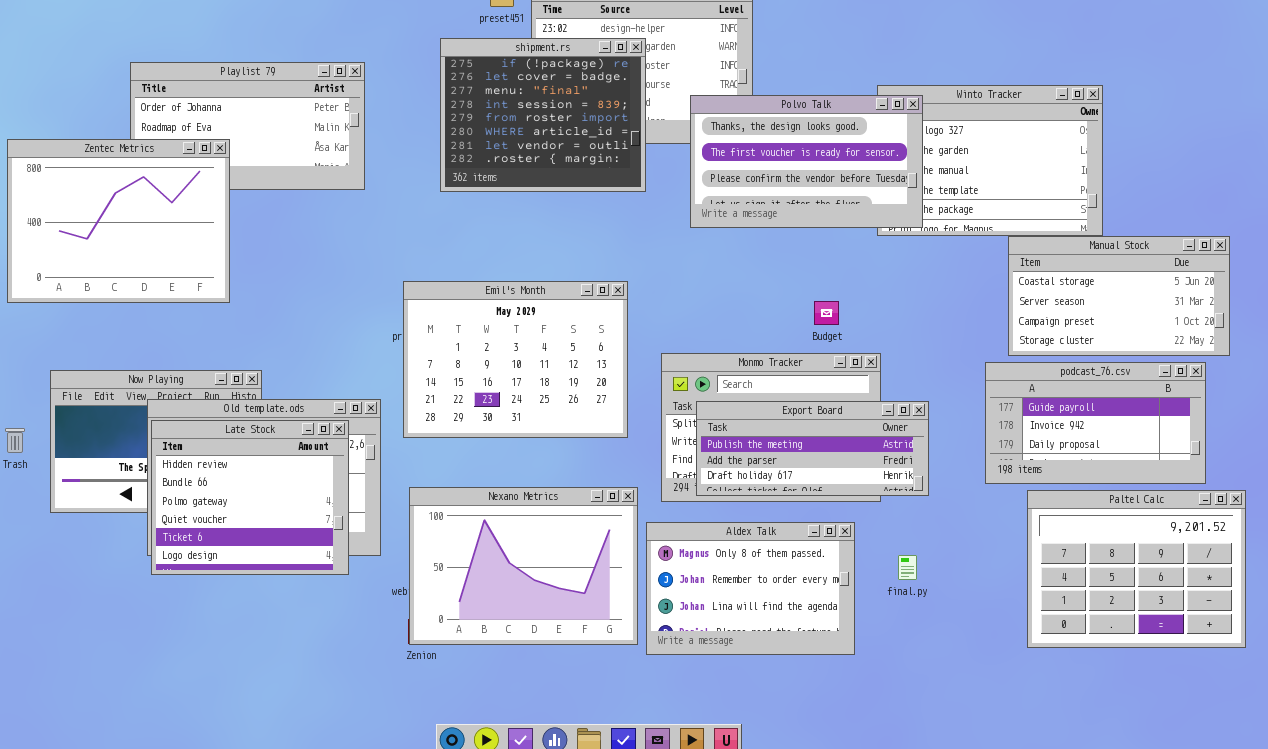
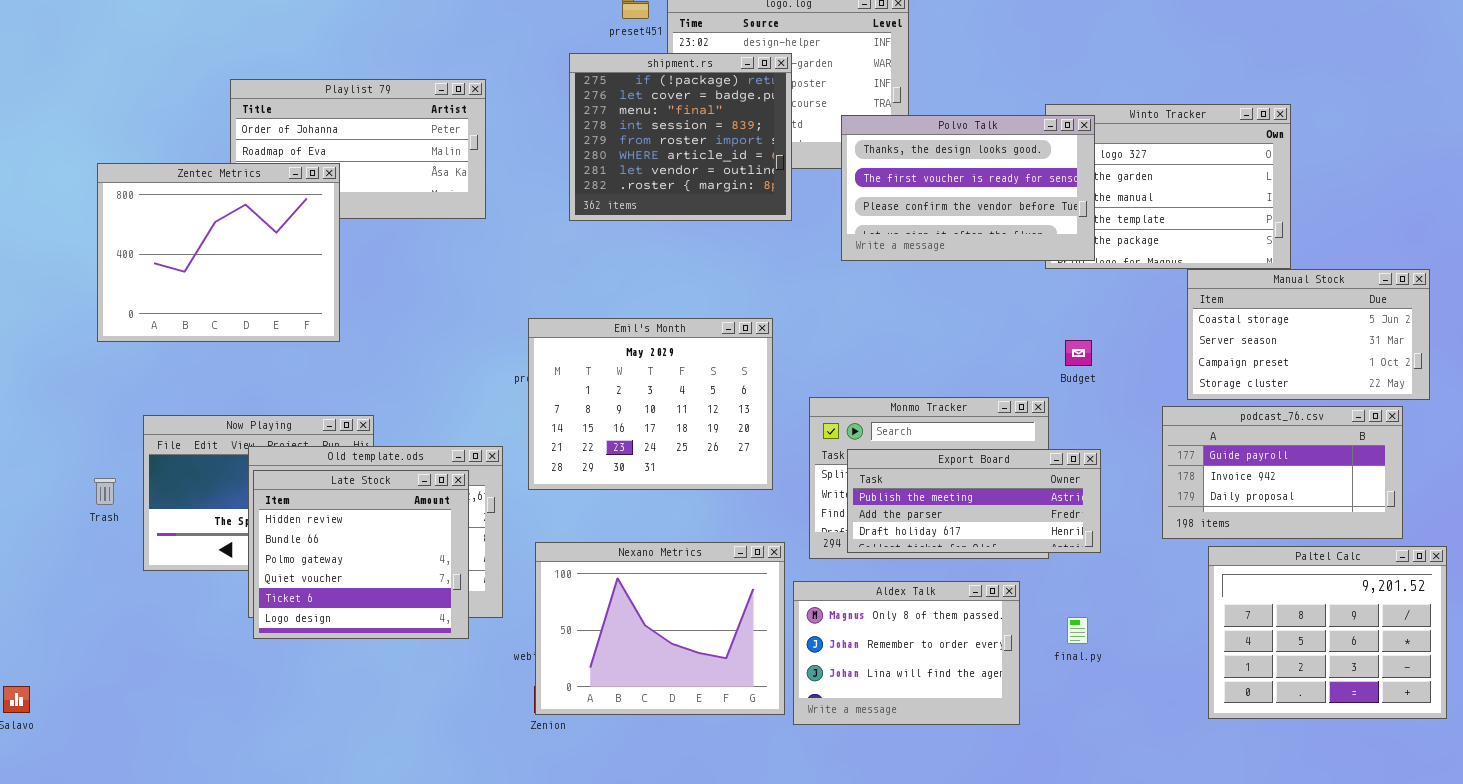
Budget: [814,301,839,325] -> [1065,340,1092,366], moved

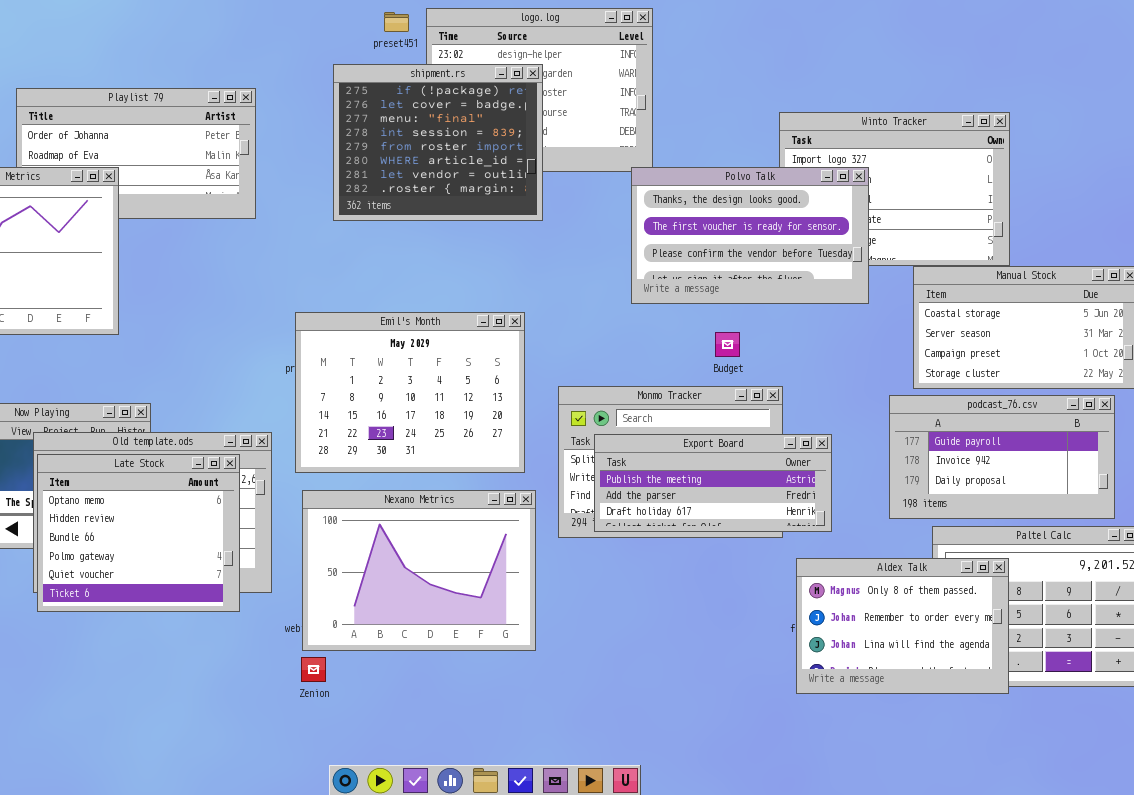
Polvo Talk: [841,115,1095,261] -> [631,167,869,304], moved
Budget: [1065,340,1092,366] -> [715,332,740,357], moved
Late Stock: [253,470,469,639] -> [37,454,240,612], scrolled up 1 row
Nexano Metrics: [535,542,785,715] -> [302,490,536,651], moved
Aldex Talk: [793,581,1020,725] -> [796,558,1009,694], moved

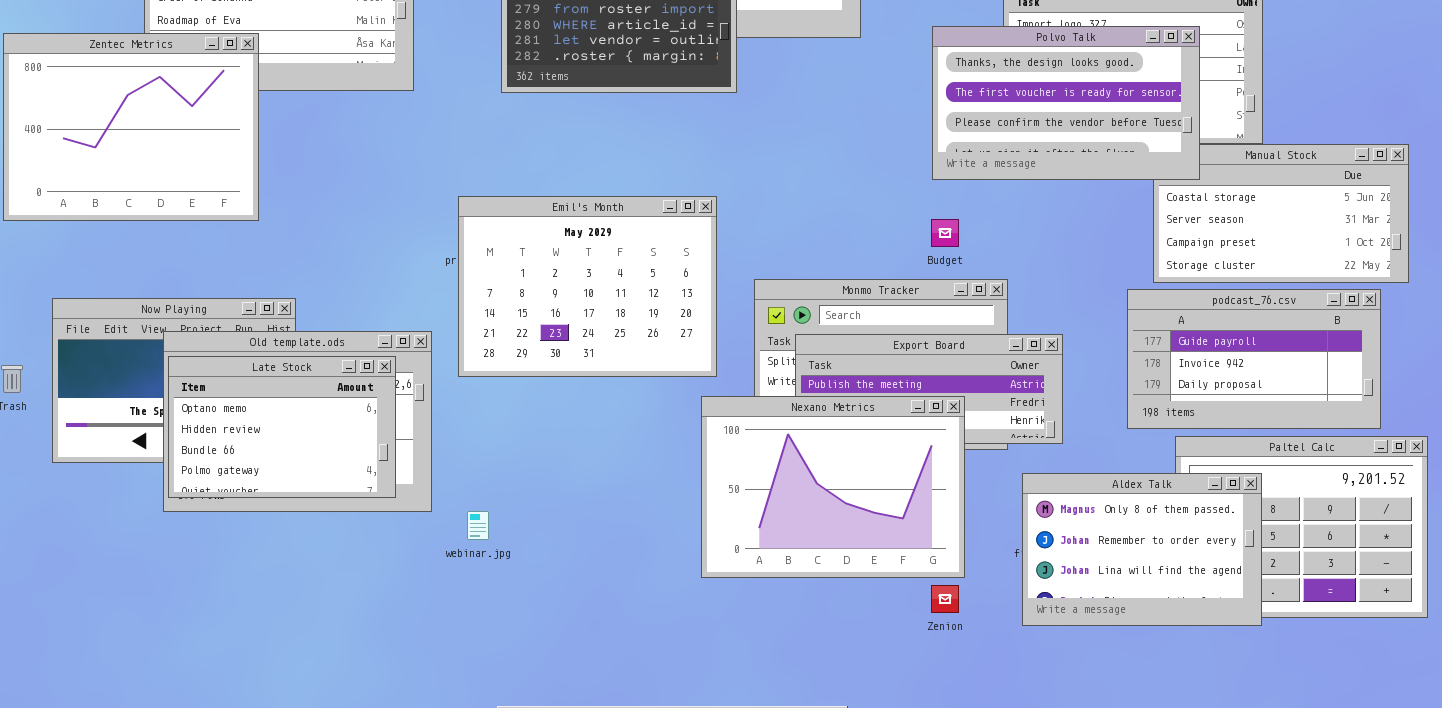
Polvo Talk: [631,167,869,304] -> [932,26,1200,180], moved
Late Stock: [37,454,240,612] -> [168,356,396,498], resized
Nexano Metrics: [302,490,536,651] -> [701,396,965,578], moved
Zenion: [301,657,326,682] -> [931,585,959,613], moved

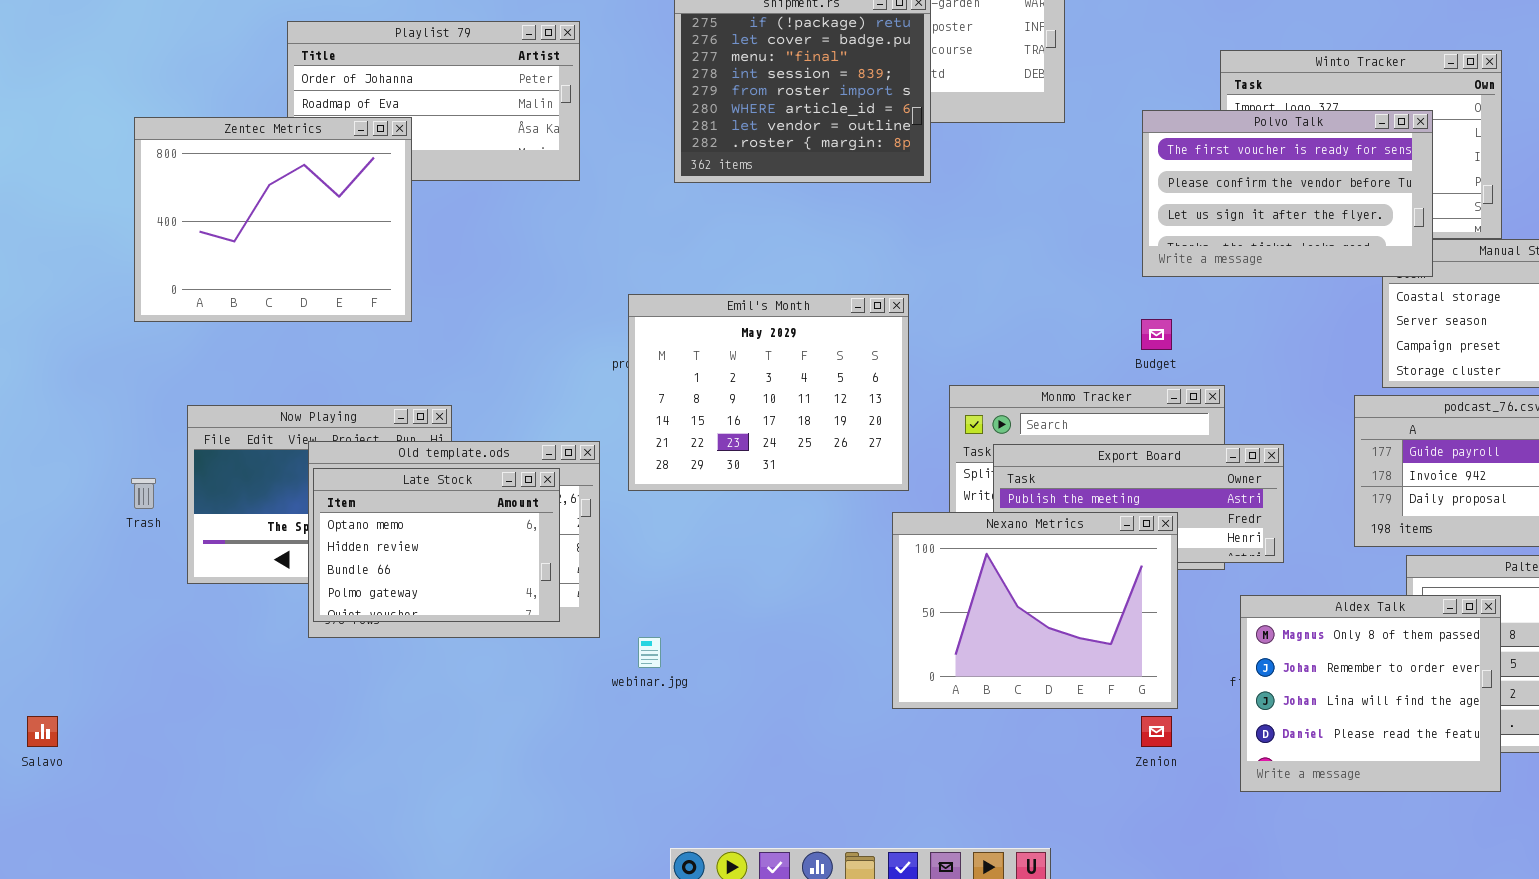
Polvo Talk: [932,26,1200,180] -> [1142,110,1433,277], scrolled down 1 row
Aldex Talk: [1022,473,1262,626] -> [1240,595,1501,792], resized

